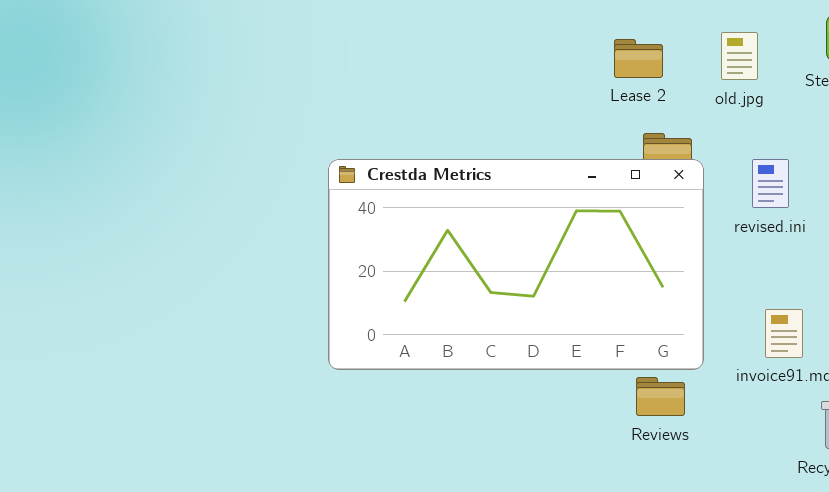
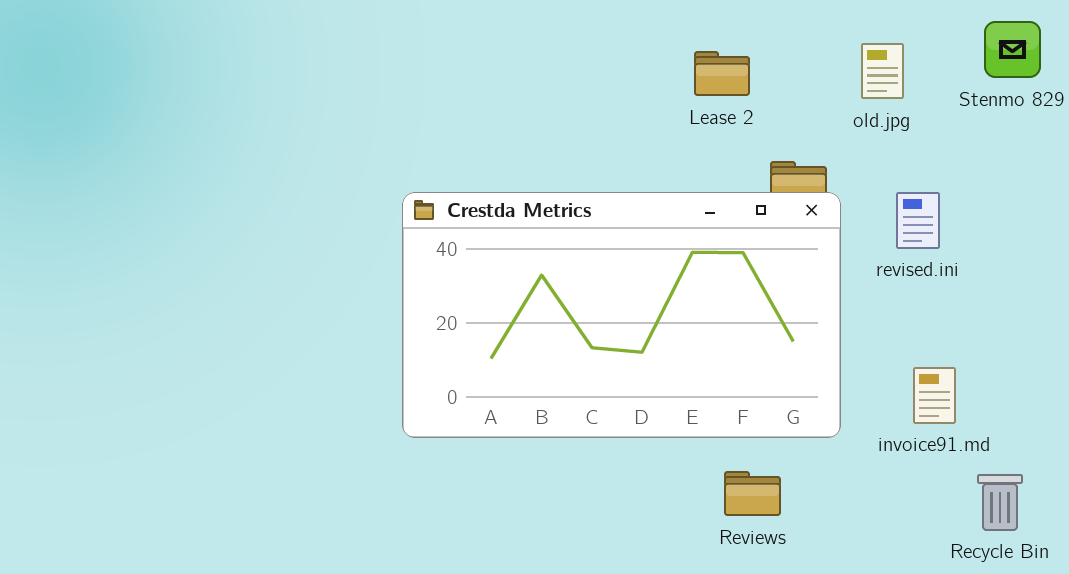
Lease 2: [614,39,663,78] -> [694,51,750,96], moved
Reviews: [636,377,685,416] -> [724,471,781,516], moved

